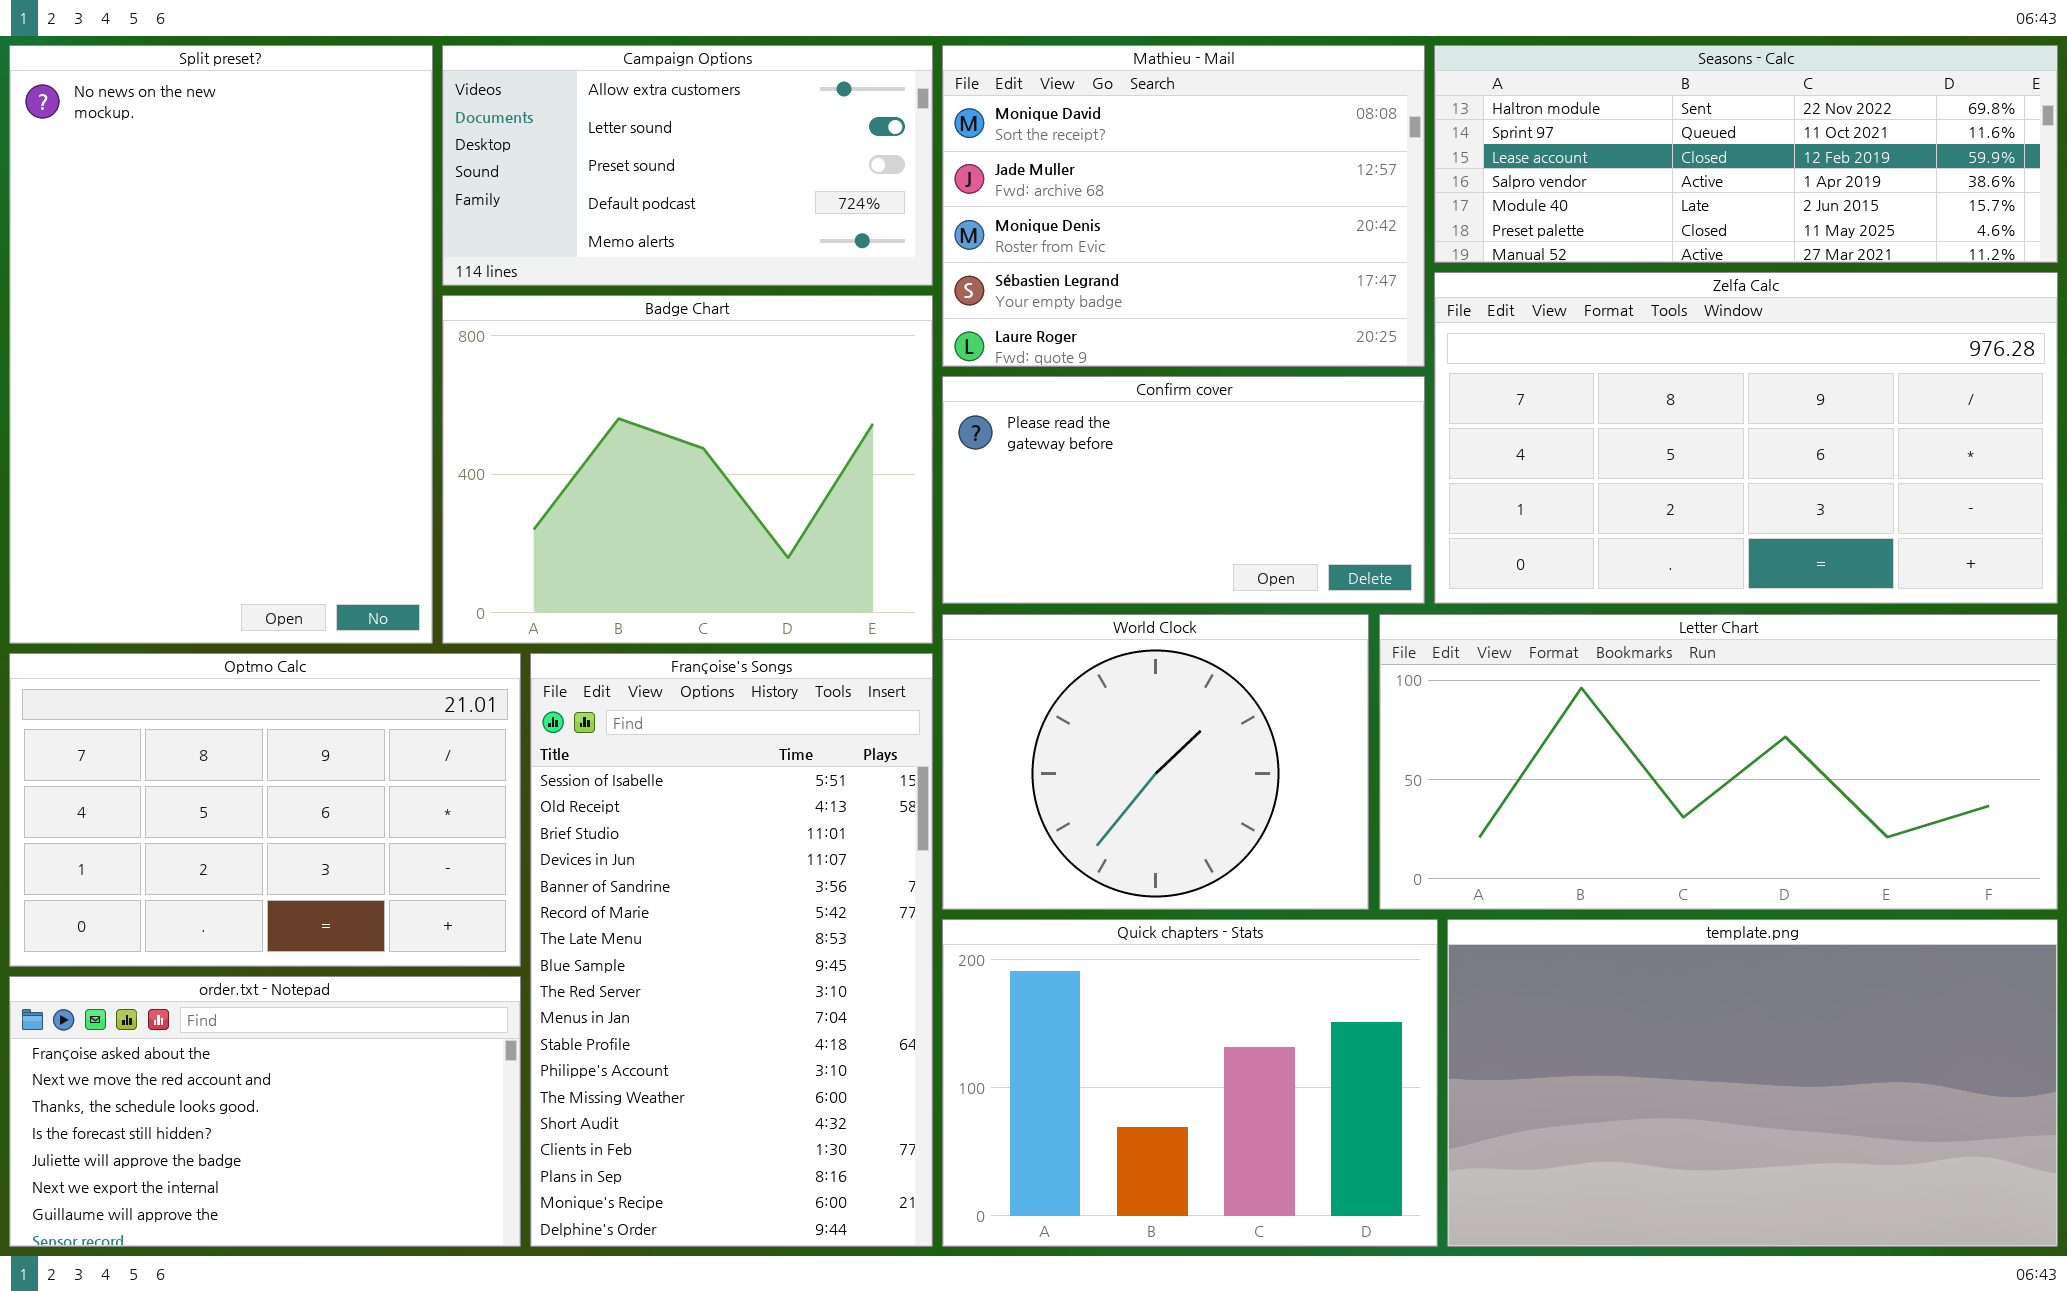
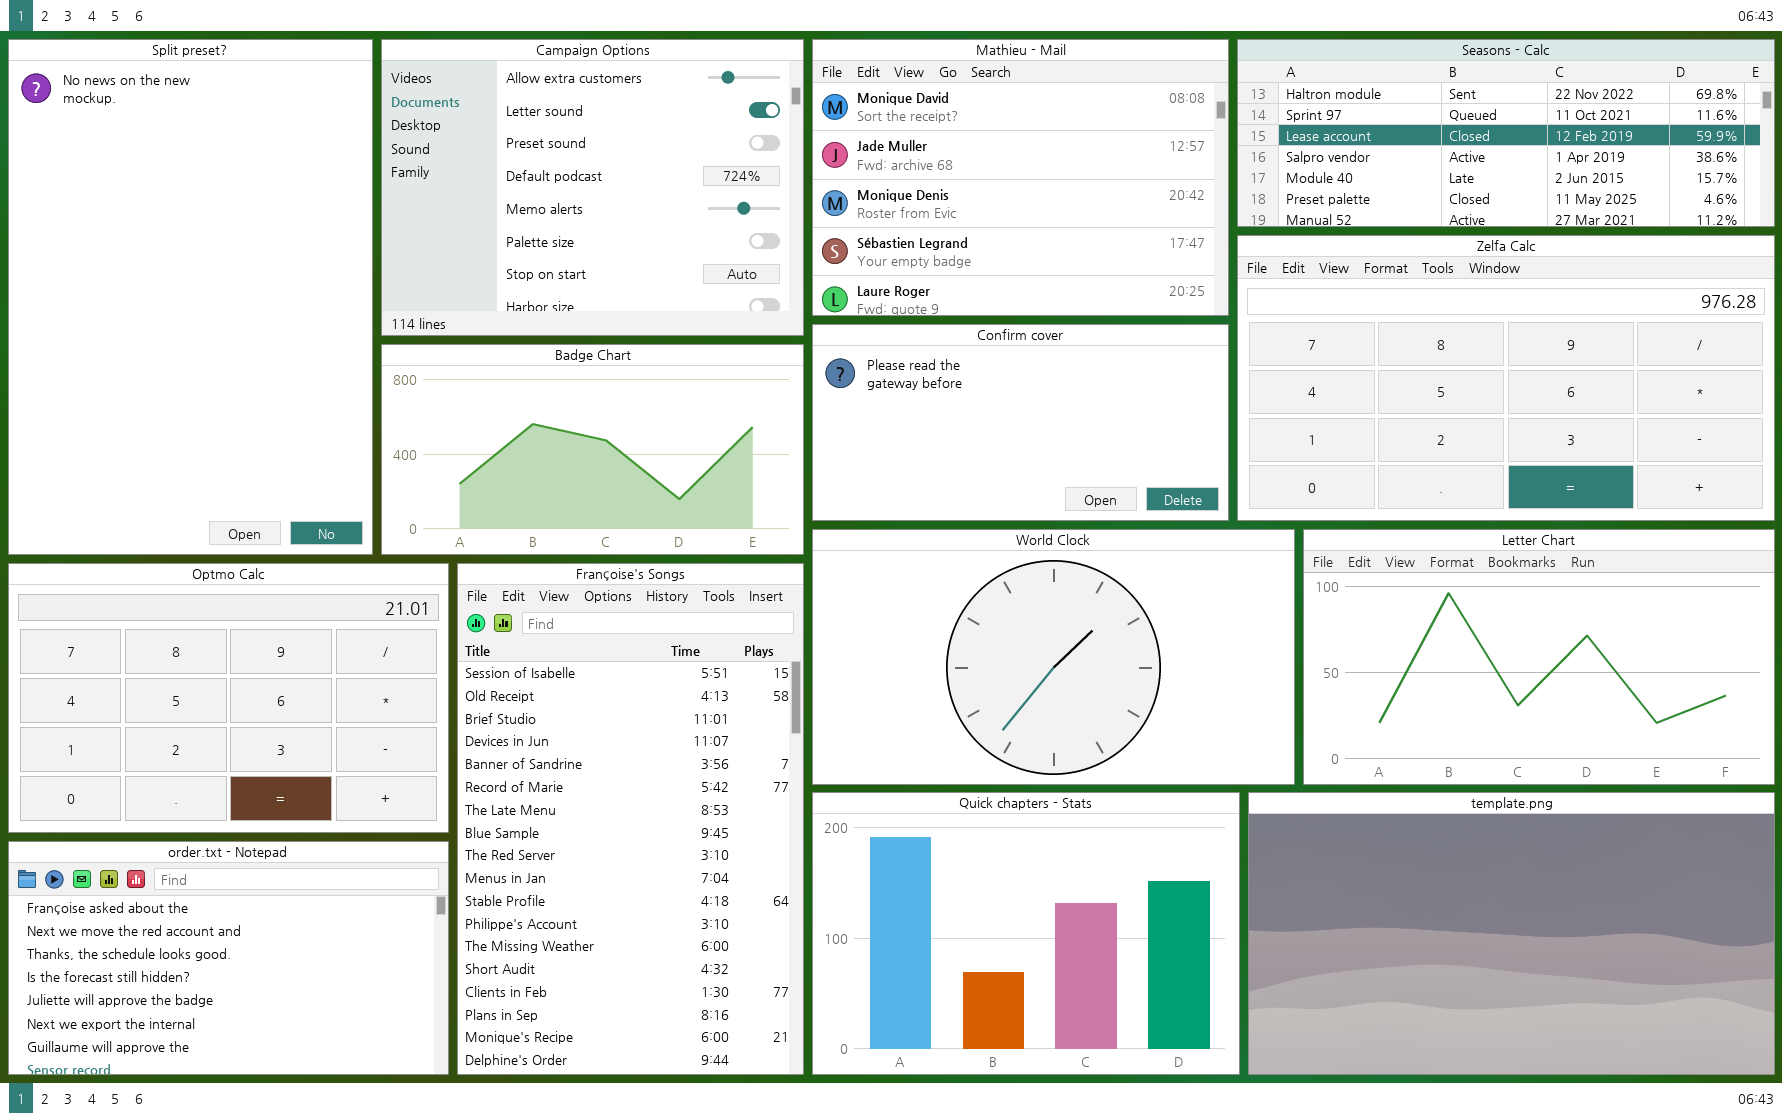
Campaign Options: [442,45,933,286] -> [381,39,804,336], resized
Badge Chart: [442,295,933,644] -> [381,344,804,555], resized
World Clock: [942,614,1369,910] -> [812,529,1295,785], resized
Letter Chart: [1379,614,2058,910] -> [1303,529,1775,785], resized

